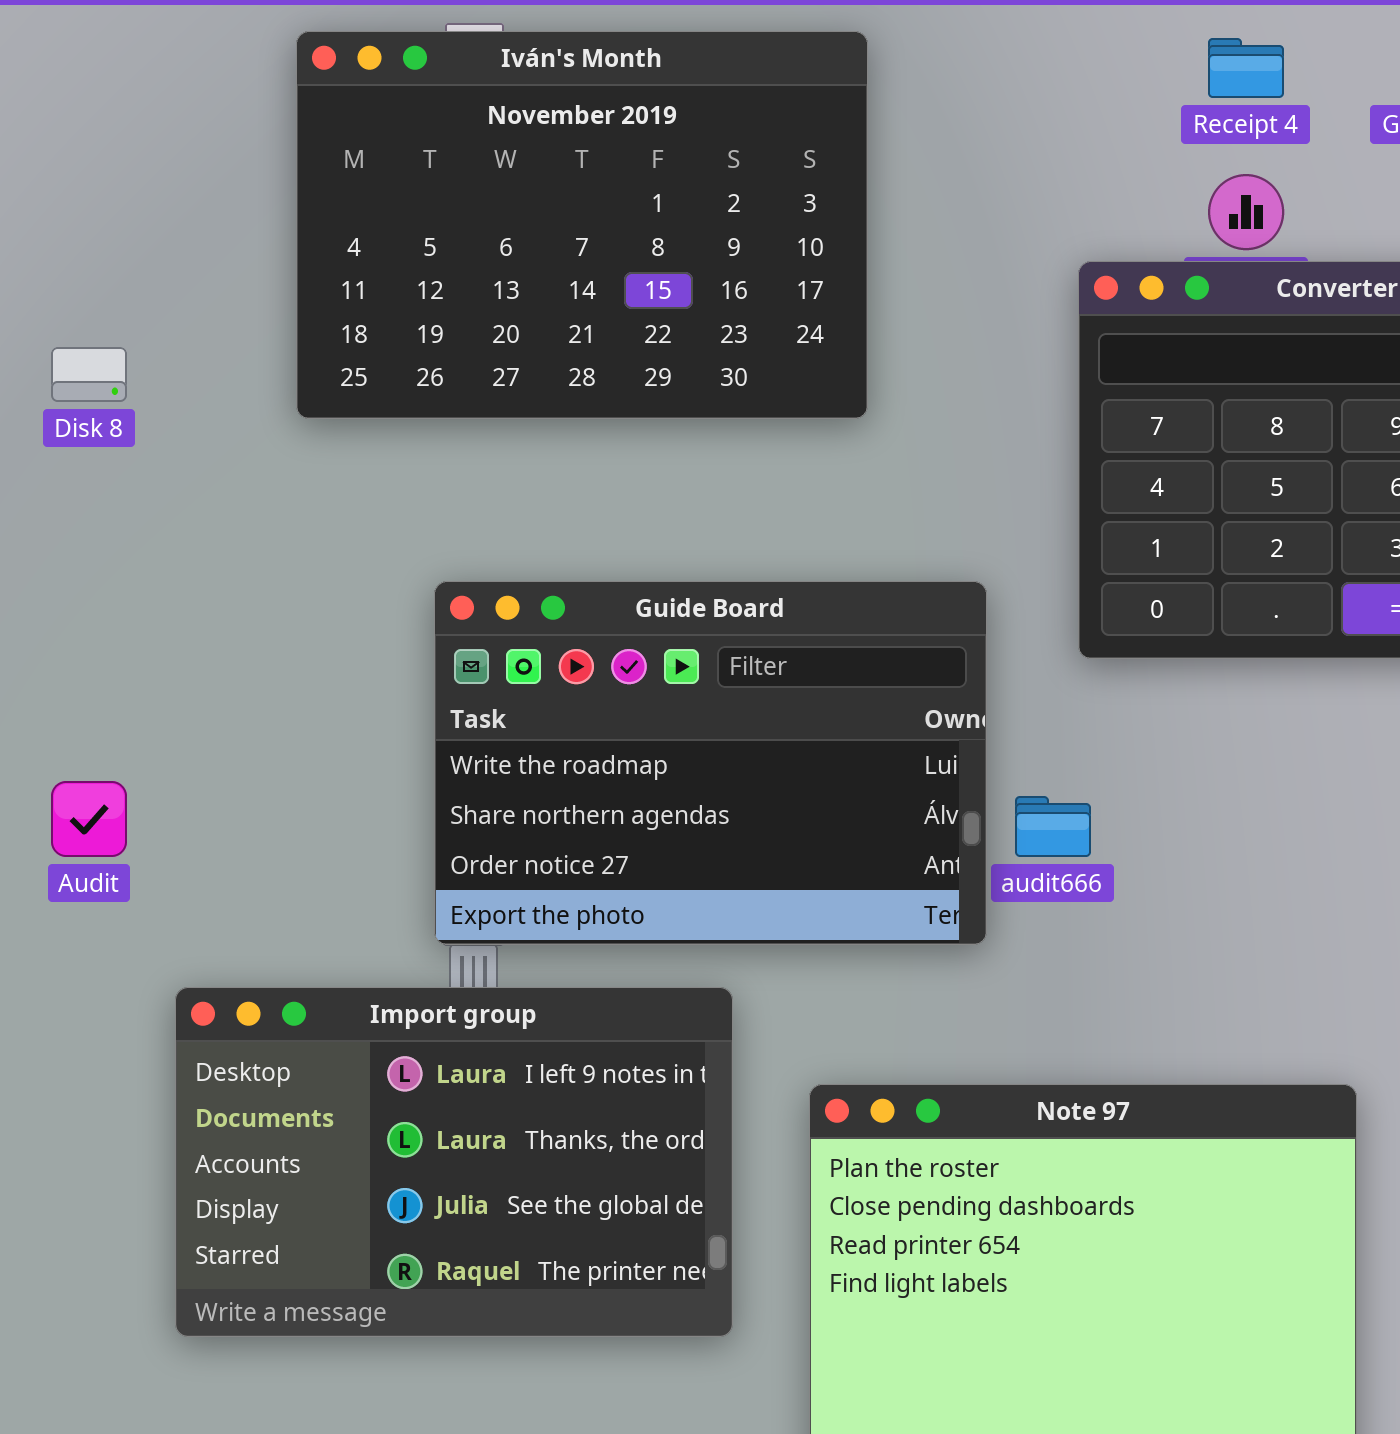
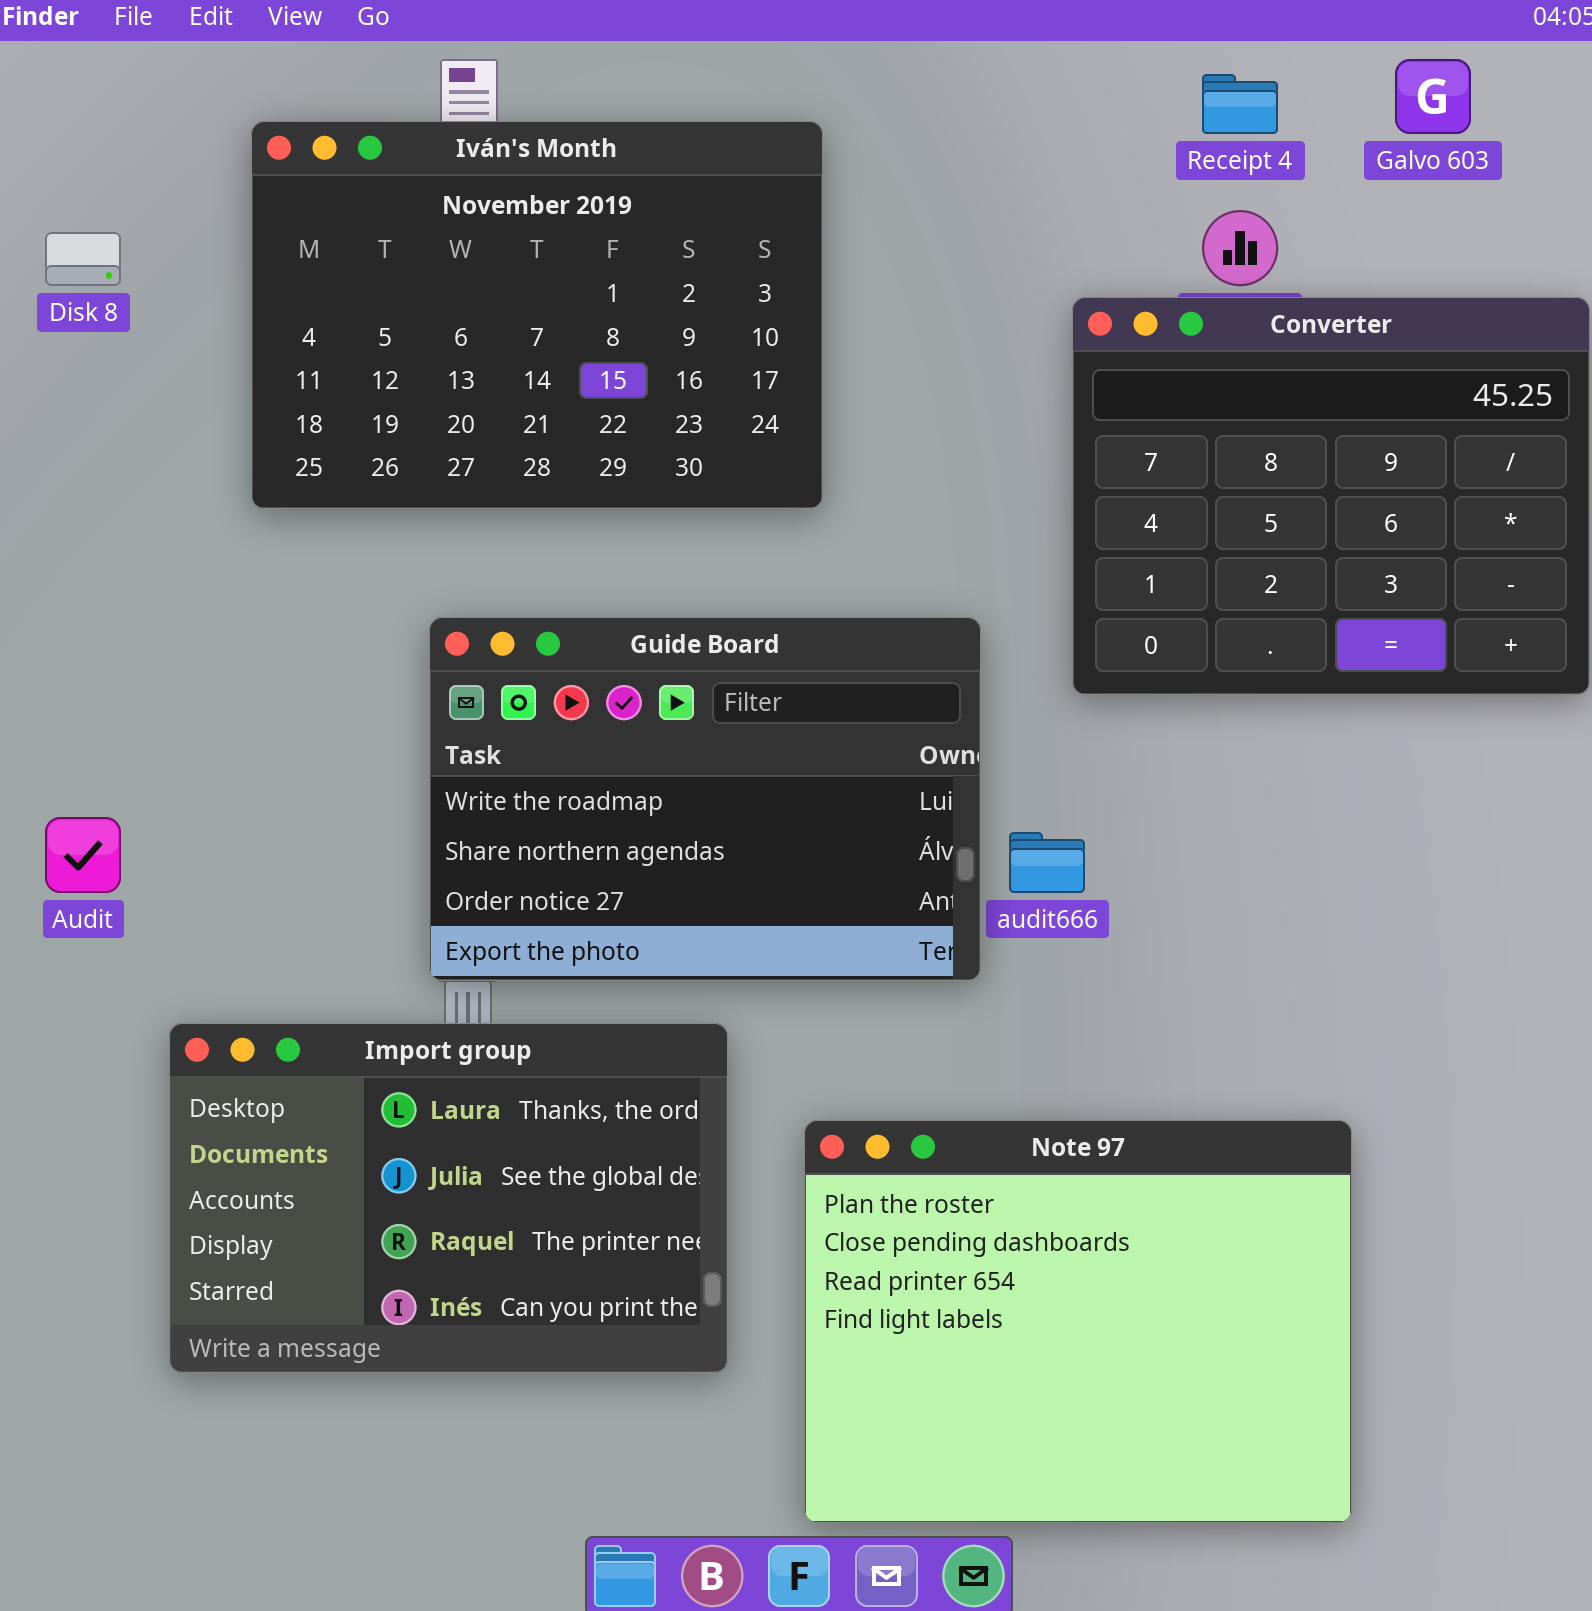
Iván's Month: [296,31,868,419] -> [251,121,823,509], moved
Disk 8: [51,347,127,402] -> [45,232,121,286], moved
Import group: [175,987,733,1337] -> [169,1023,728,1373], scrolled down 1 row

